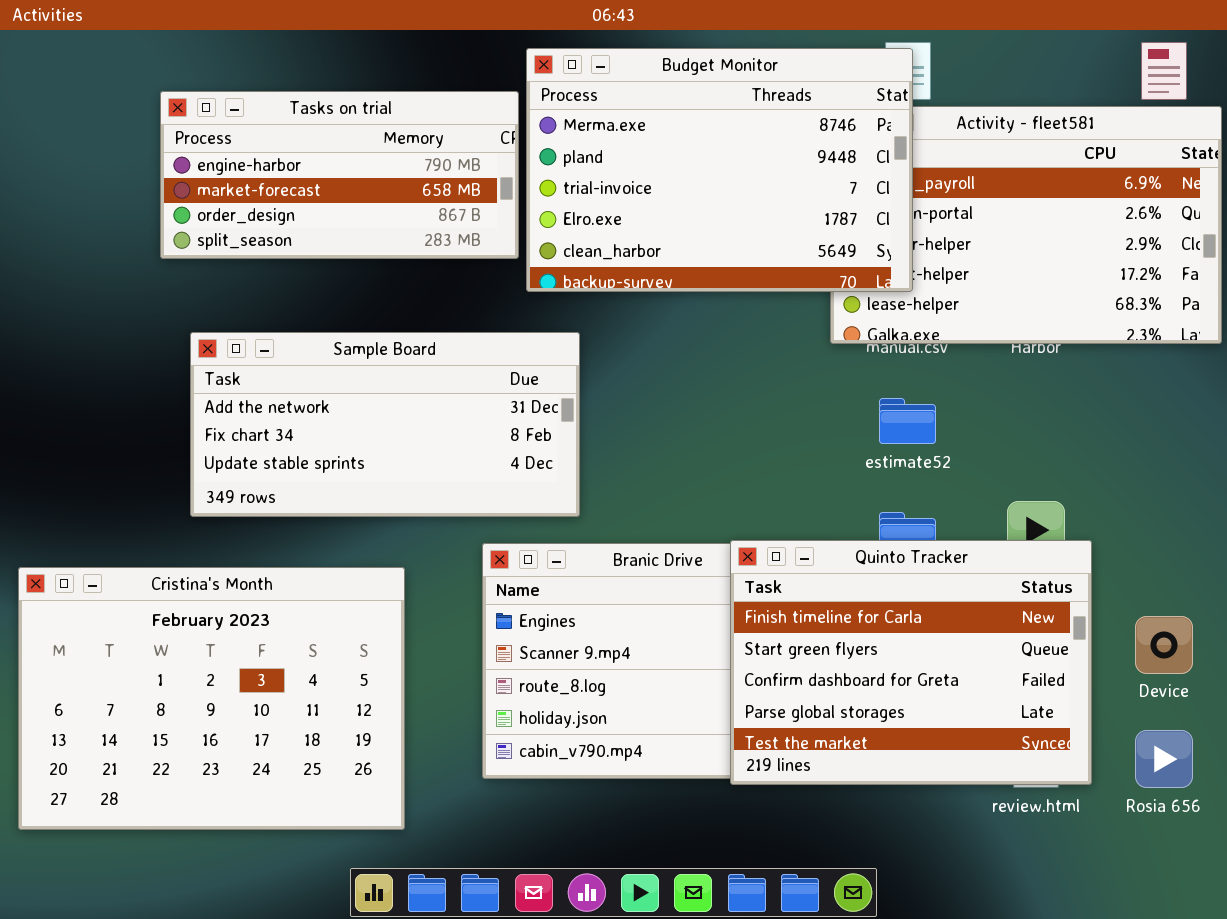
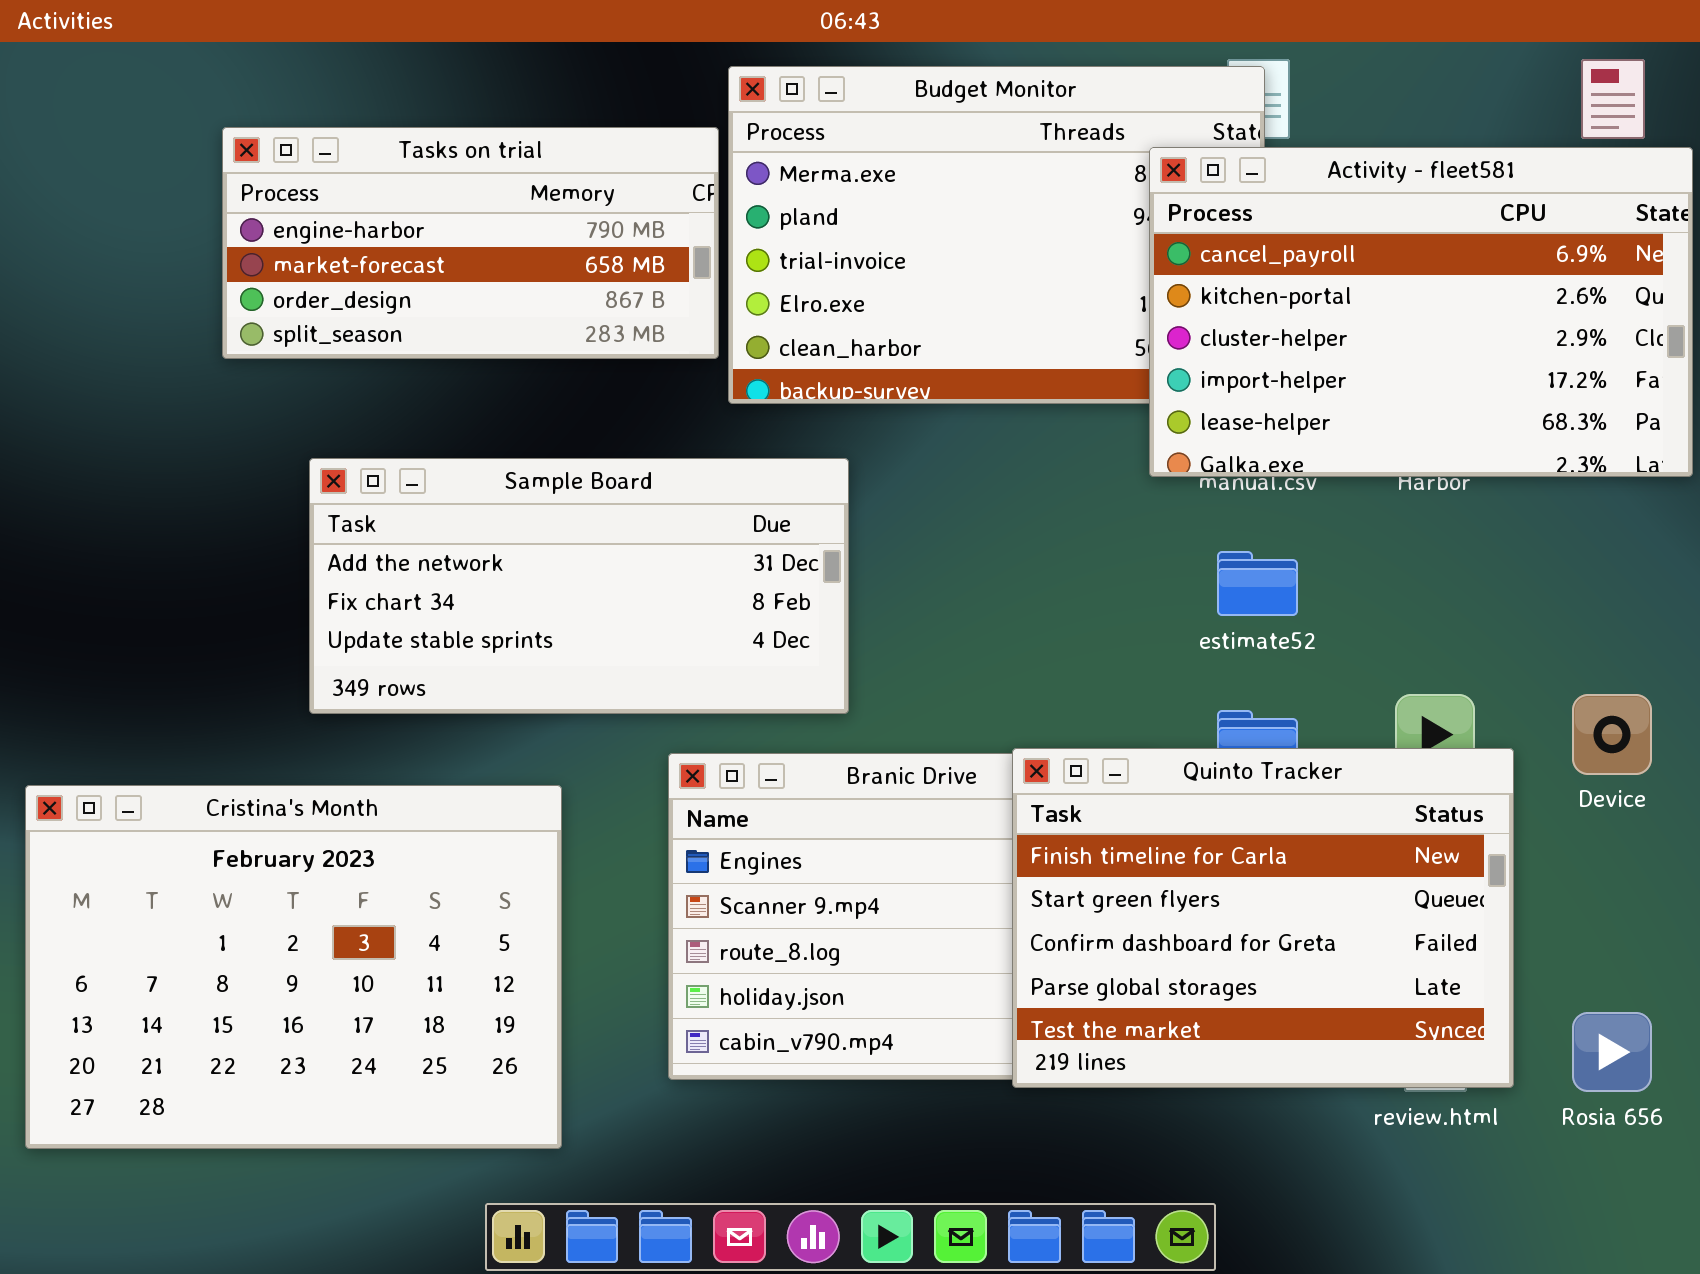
Activity - fleet581: [830,106,1222,344] -> [1149,147,1693,477], raised
Sample Board: [190,332,580,517] -> [309,458,849,714], moved
Device: [1135,616,1193,674] -> [1572,694,1652,775], moved

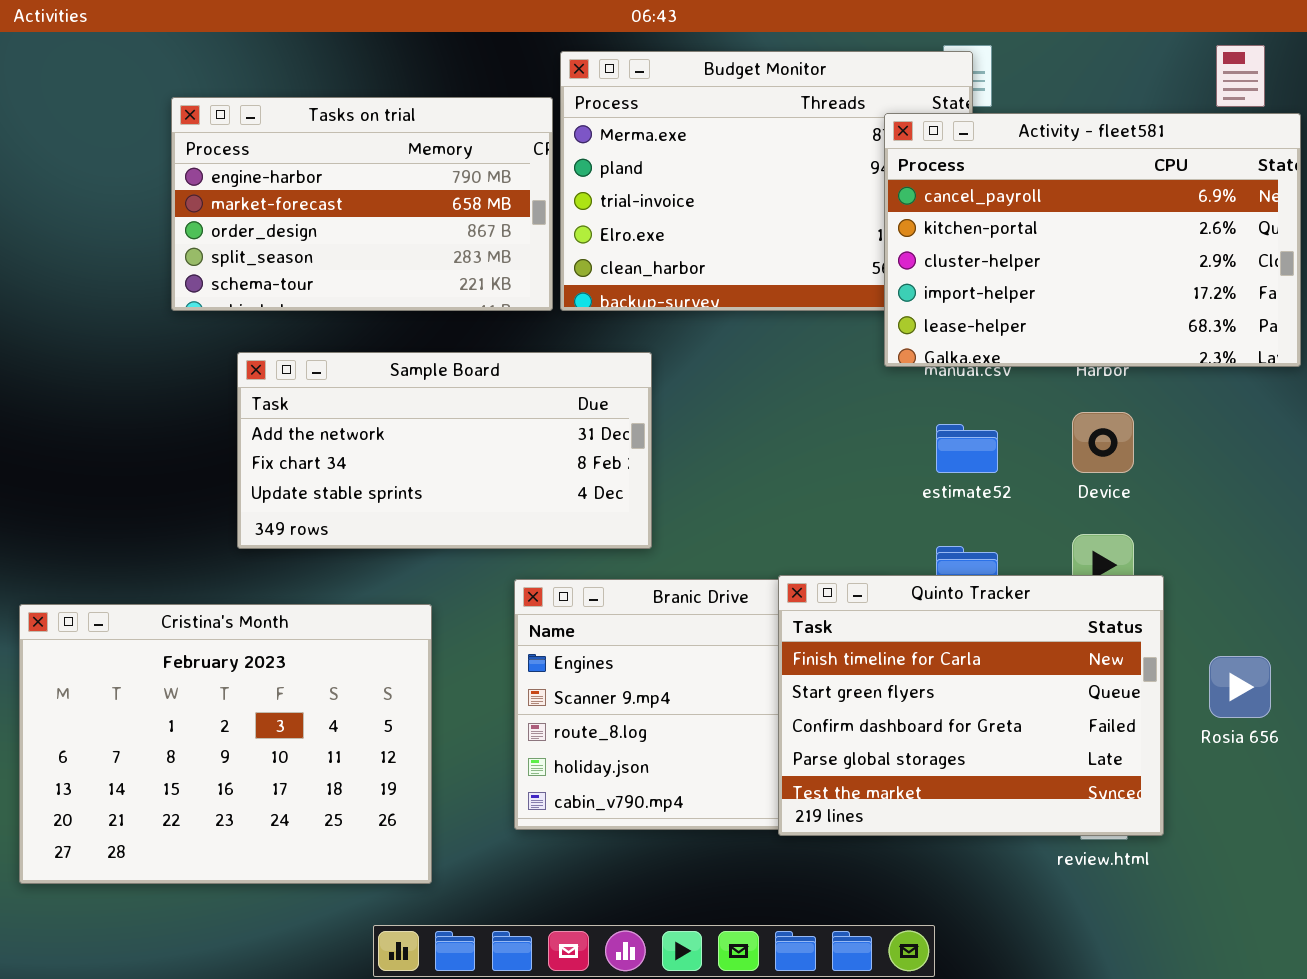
Tasks on trial: [222,127,719,359] -> [171,97,553,311], resized
Device: [1572,694,1652,775] -> [1072,412,1134,473], moved
Rosia 656: [1572,1012,1652,1092] -> [1209,656,1271,718], moved

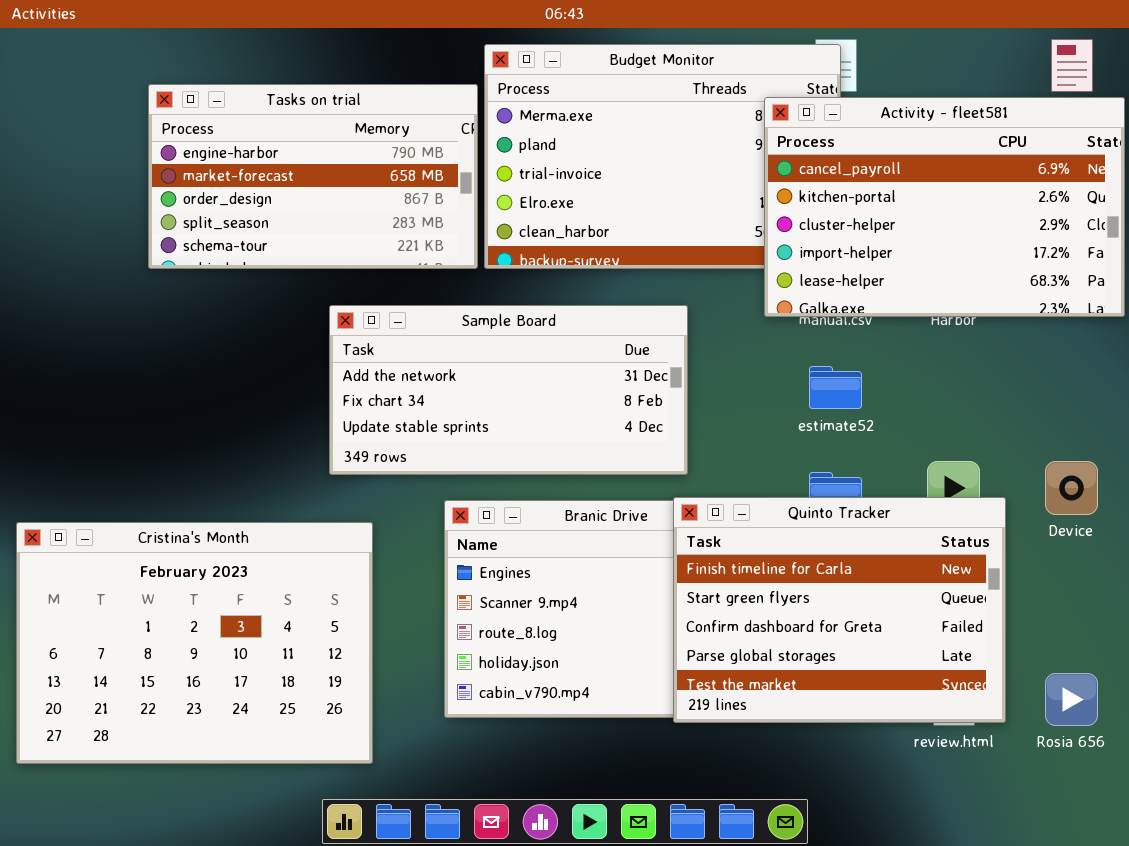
Sample Board: [237,352,652,549] -> [329,305,688,475], moved
Device: [1072,412,1134,473] -> [1045,461,1098,515], moved
Rosia 656: [1209,656,1271,718] -> [1045,673,1098,726], moved

